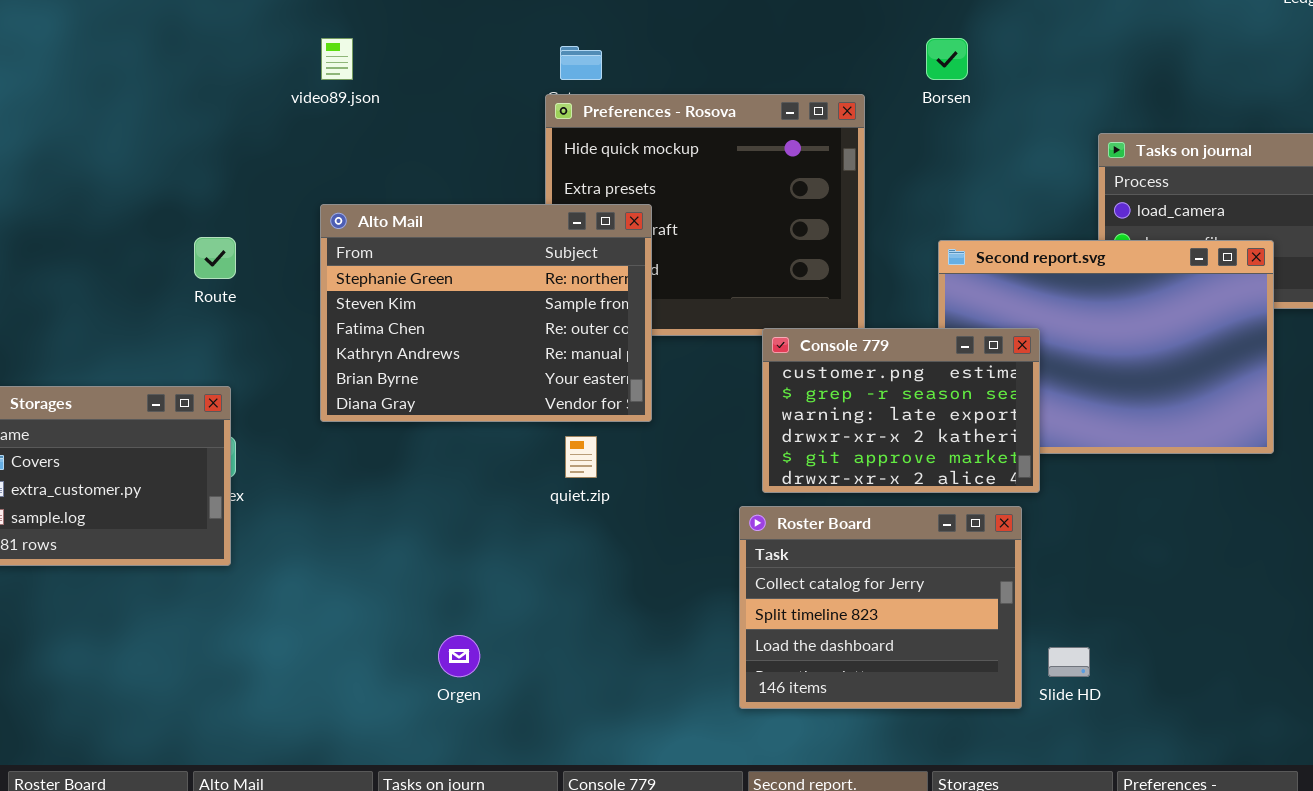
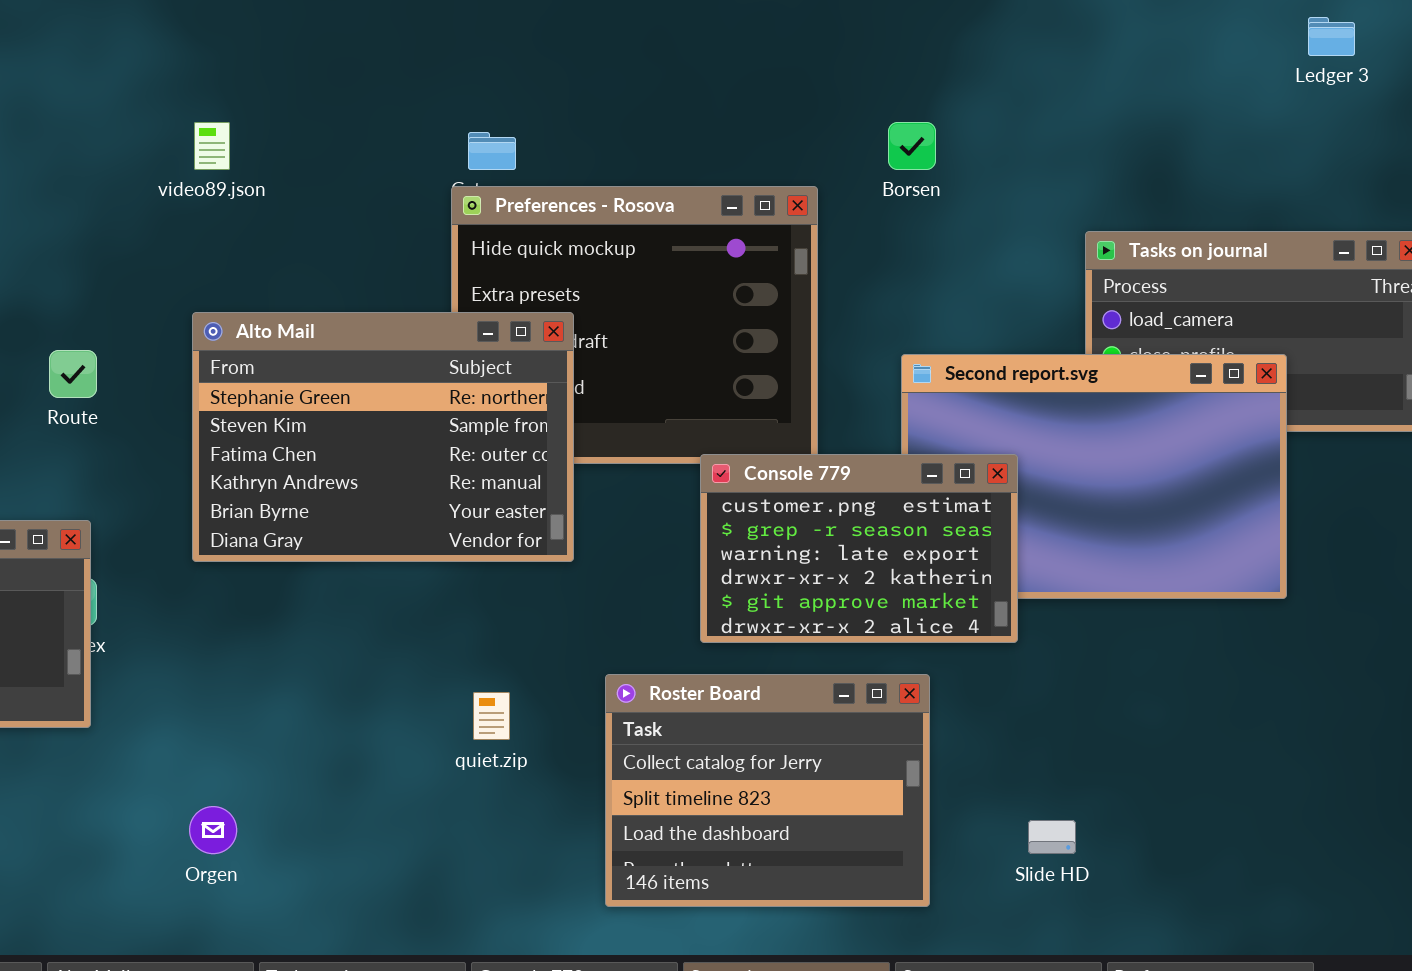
quiet.zip: [565,436,597,478] -> [473,692,510,740], moved
Roster Board: [739,506,1022,709] -> [605,674,930,907], moved
Orgen: [438,635,480,677] -> [189,806,237,854], moved

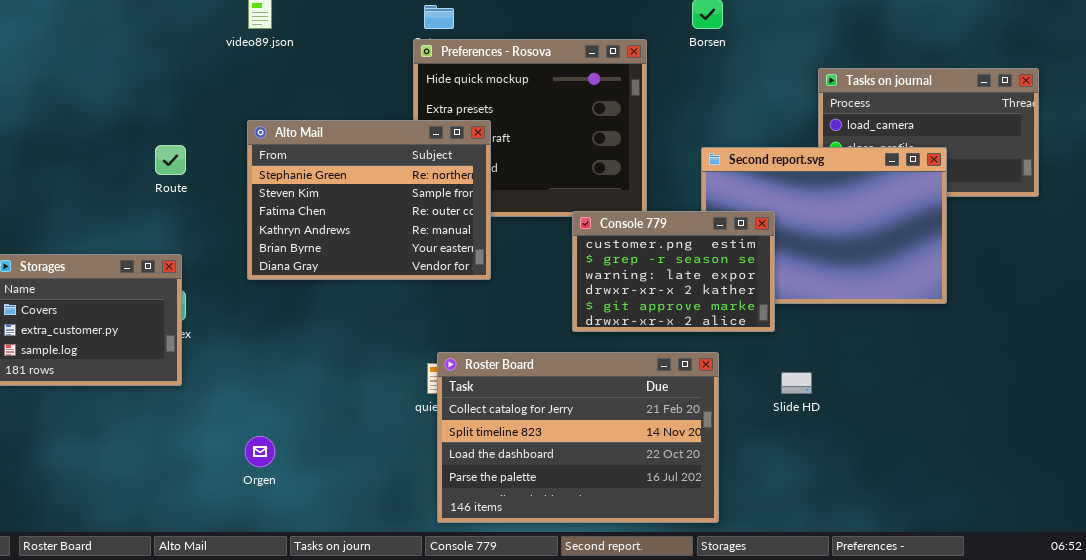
Roster Board: [605,674,930,907] -> [437,352,719,523], resized
Slide HD: [1028,820,1076,854] -> [781,372,812,394], moved

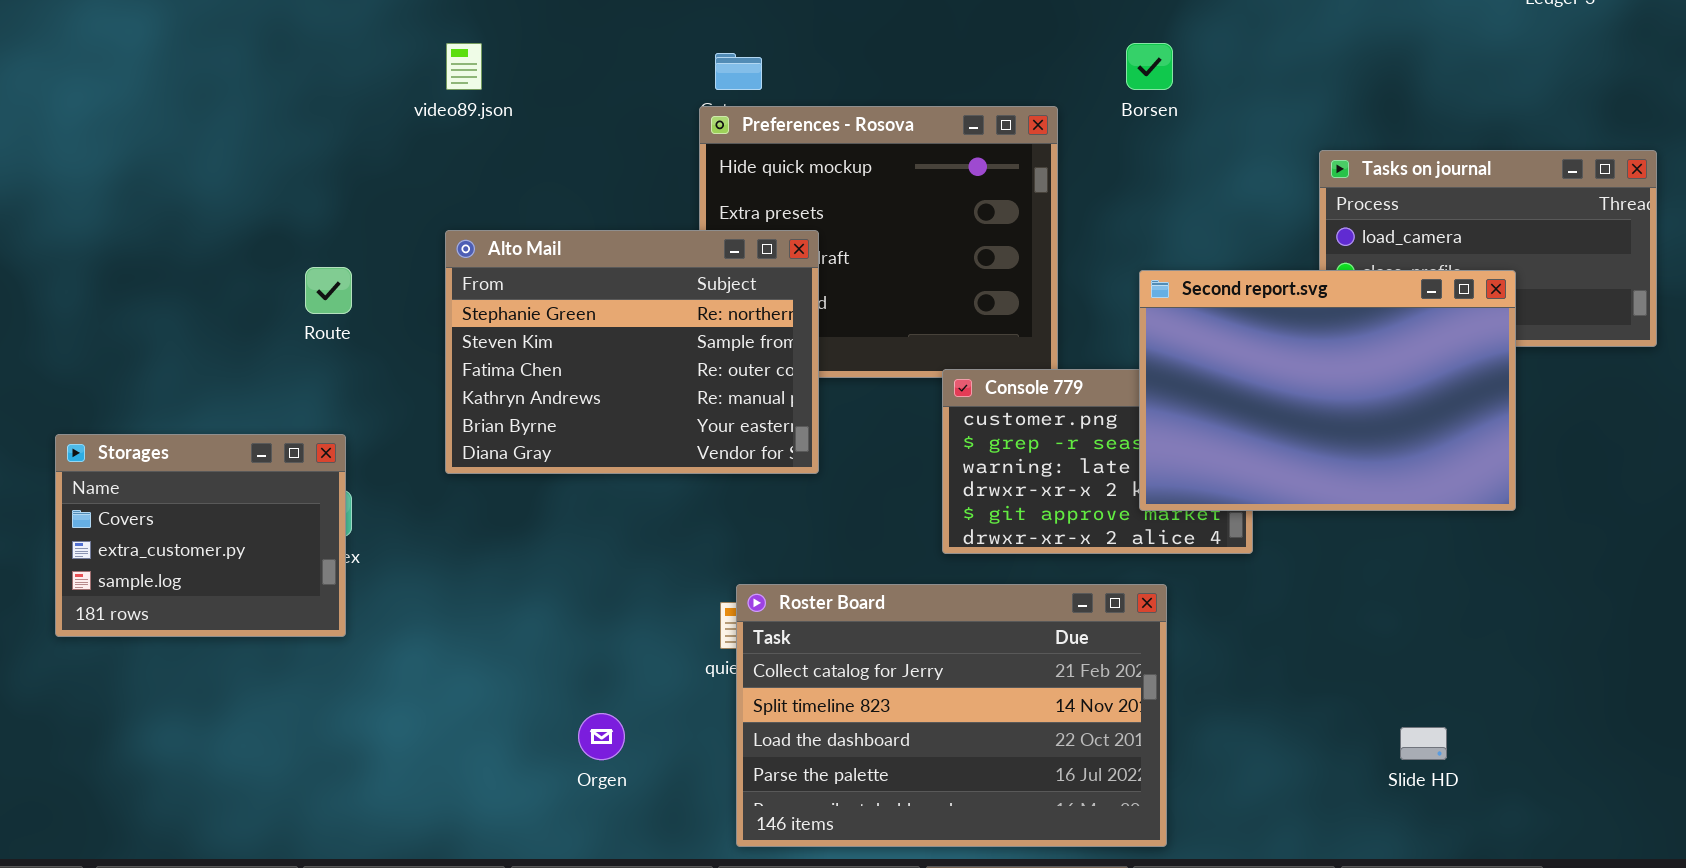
Second report.svg: [701,147,947,304] -> [1139,270,1516,511], raised
Slide HD: [781,372,812,394] -> [1400,727,1447,760], moved
Orgen: [245,436,275,467] -> [578,713,625,760], moved

